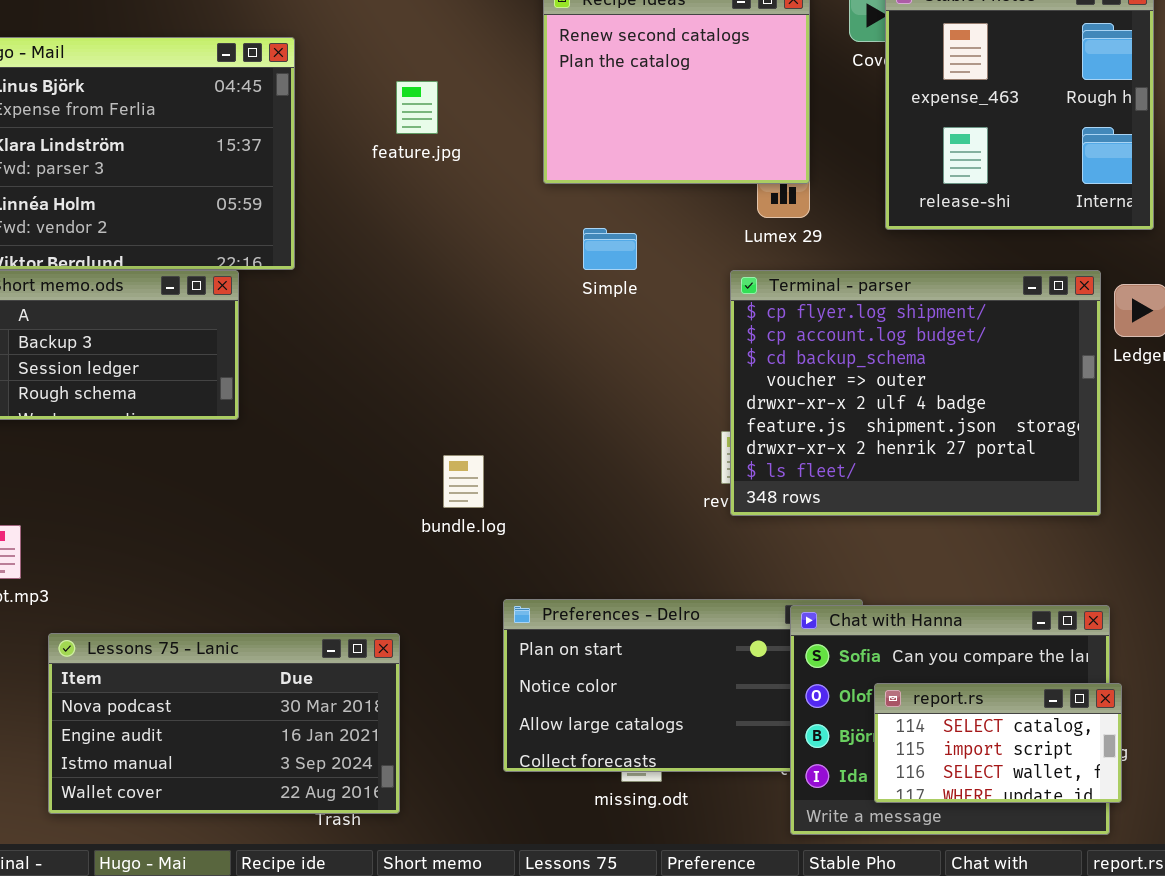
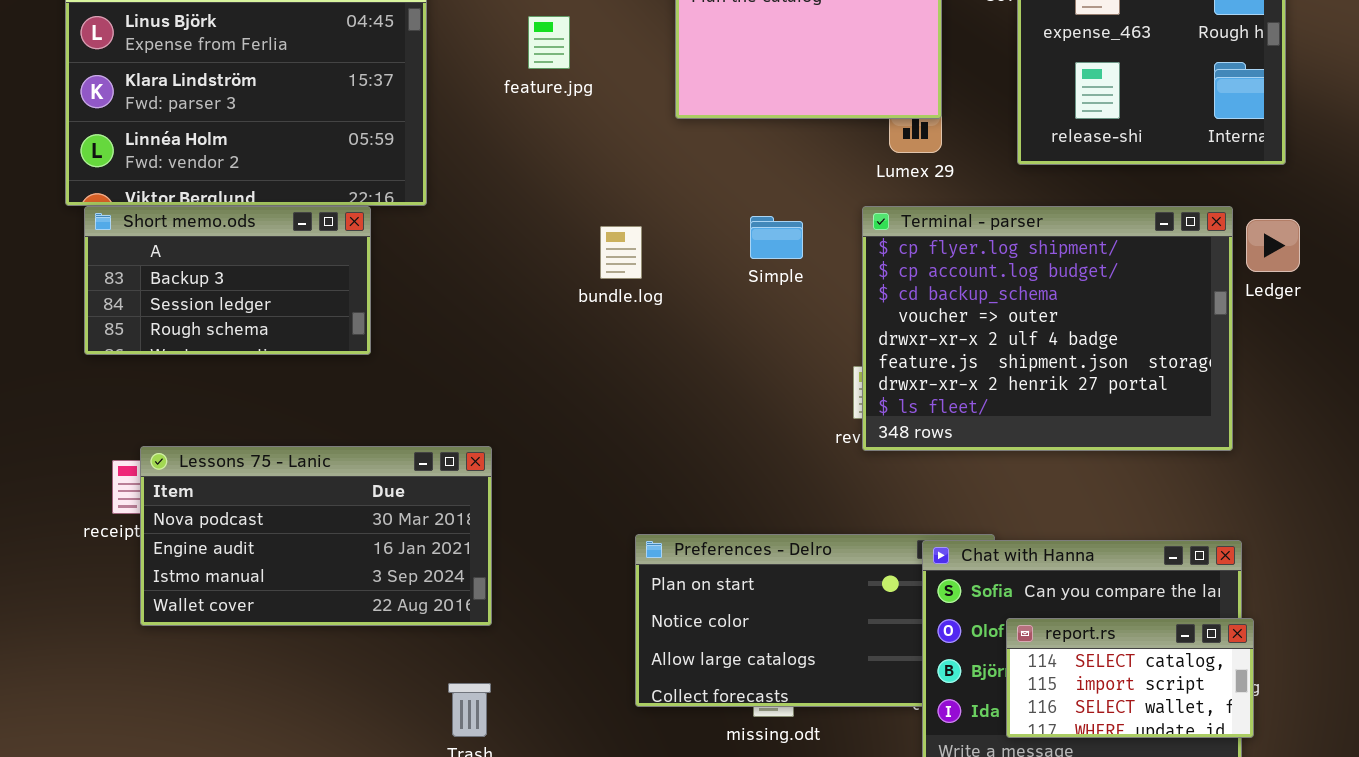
Simple: [583,228,637,270] -> [750,216,803,259], moved
bundle.log: [443,455,484,508] -> [600,226,642,279], moved
Lessons 75 - Lanic: [48,633,400,814] -> [140,446,492,626], moved

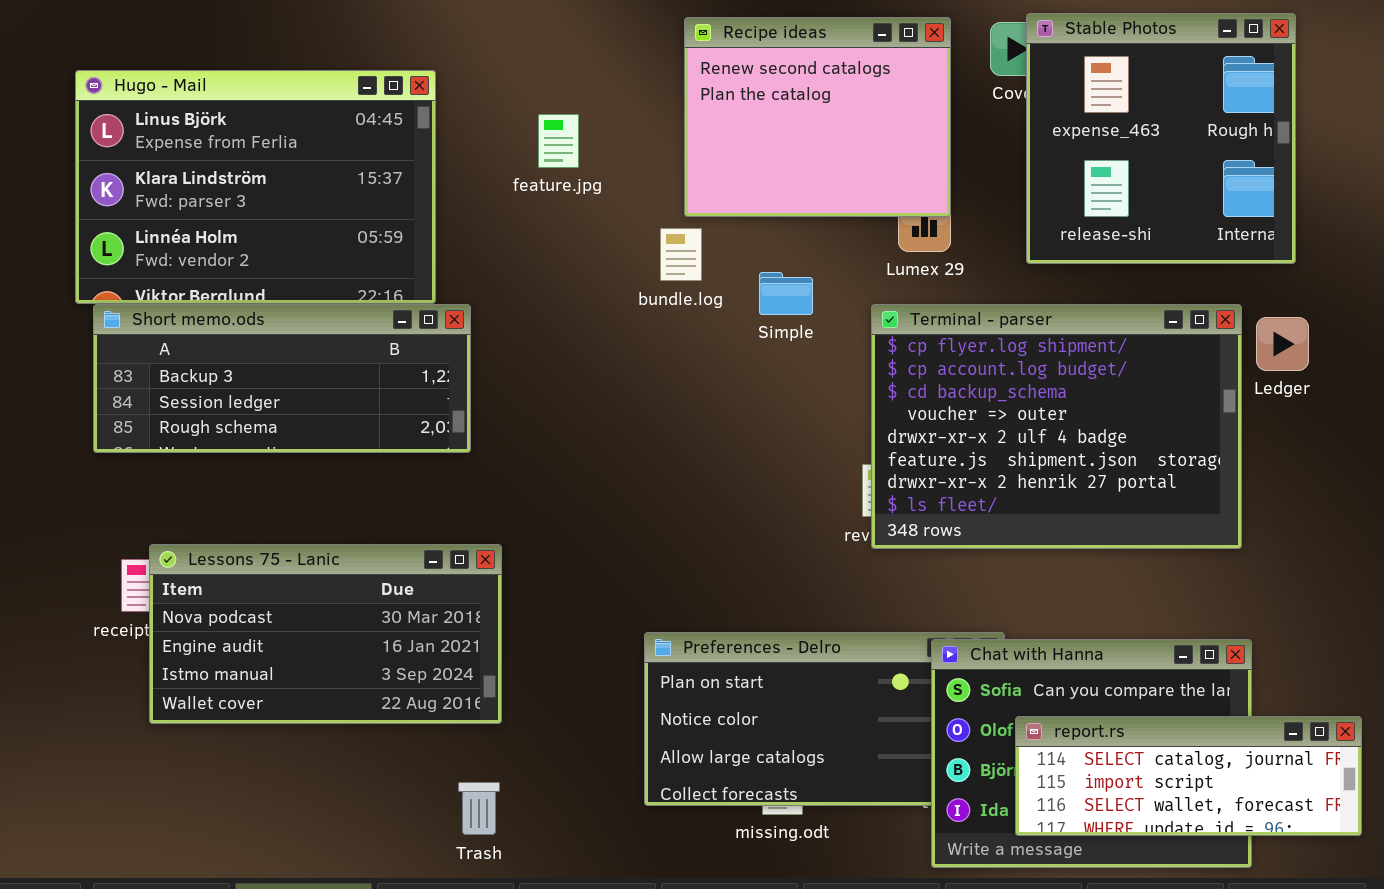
Short memo.ods: [84,206,371,355] -> [93,304,471,453], resized
Simple: [750,216,803,259] -> [759,272,813,315], moved
bundle.log: [600,226,642,279] -> [660,228,702,281], moved
report.rs: [1006,618,1254,738] -> [1015,716,1362,836], resized

